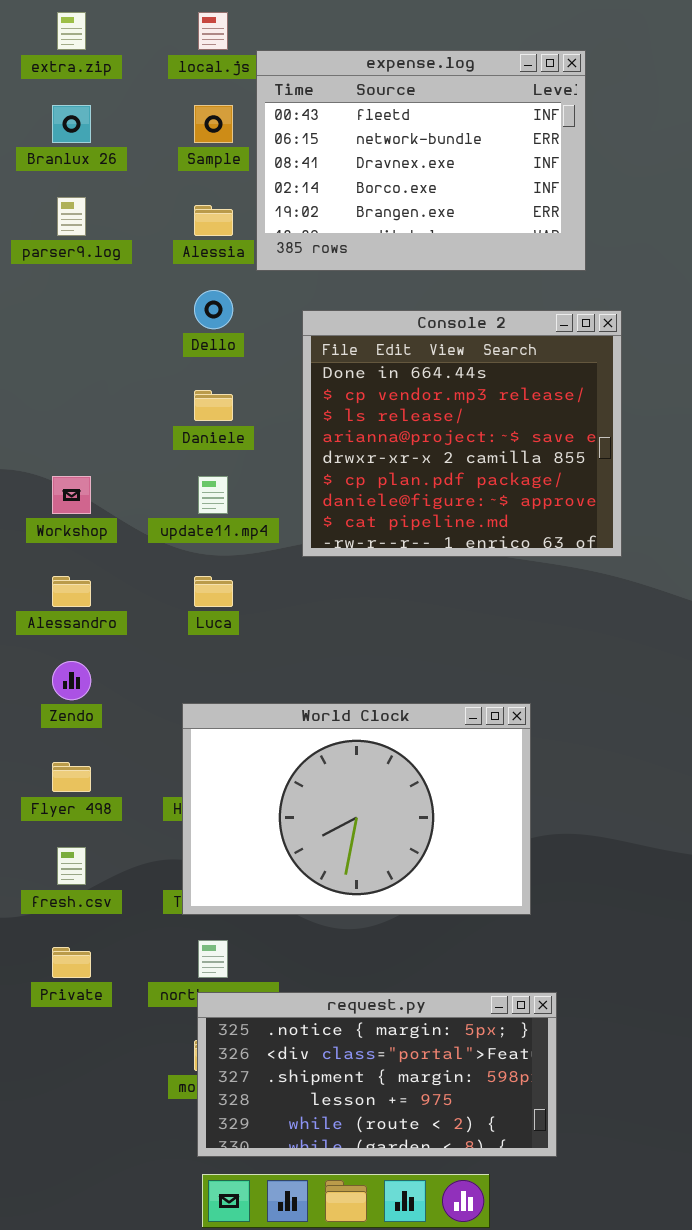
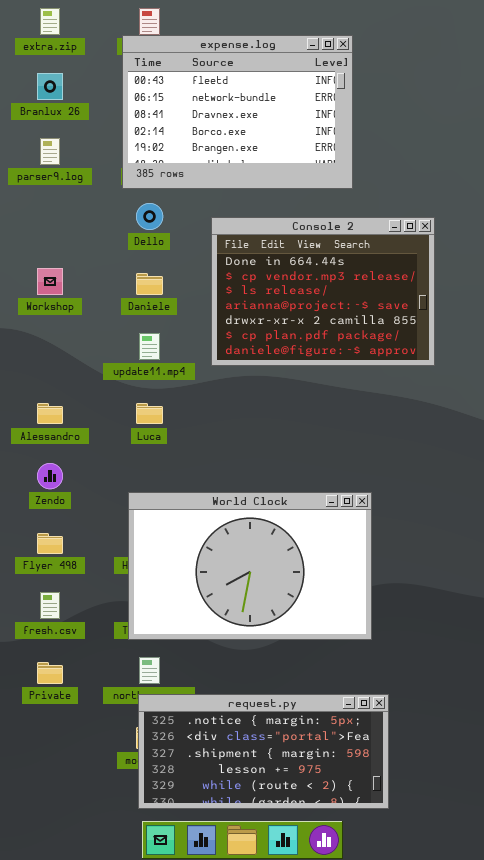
expense.log: [256,50,586,271] -> [122,35,353,189], moved
Console 2: [302,310,622,557] -> [211,217,435,366], resized
Workshop: [52,476,91,514] -> [37,268,63,295], moved

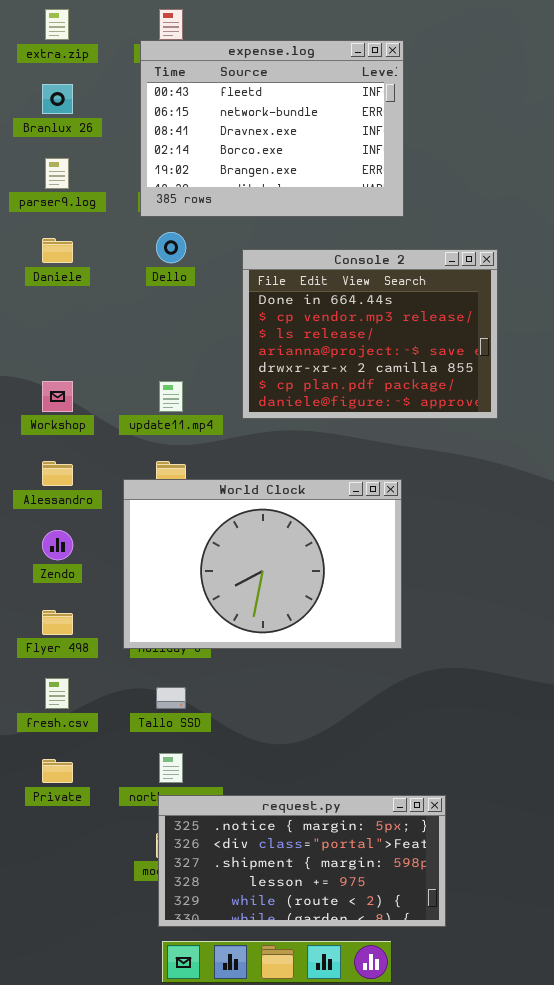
Workshop: [37,268,63,295] -> [42,381,73,412], moved
Daniele: [136,273,163,295] -> [42,238,73,263], moved
World Clock: [128,492,372,640] -> [123,479,402,649], moved

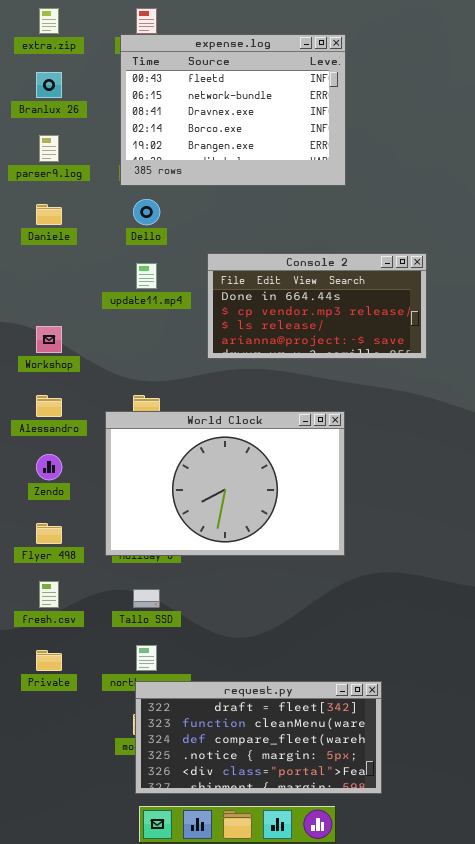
Console 2: [242,249,498,419] -> [207,253,427,359], resized
update11.mp4: [159,381,183,412] -> [136,263,157,289], moved
request.py: [158,795,446,927] -> [135,681,382,794], scrolled up 3 rows

